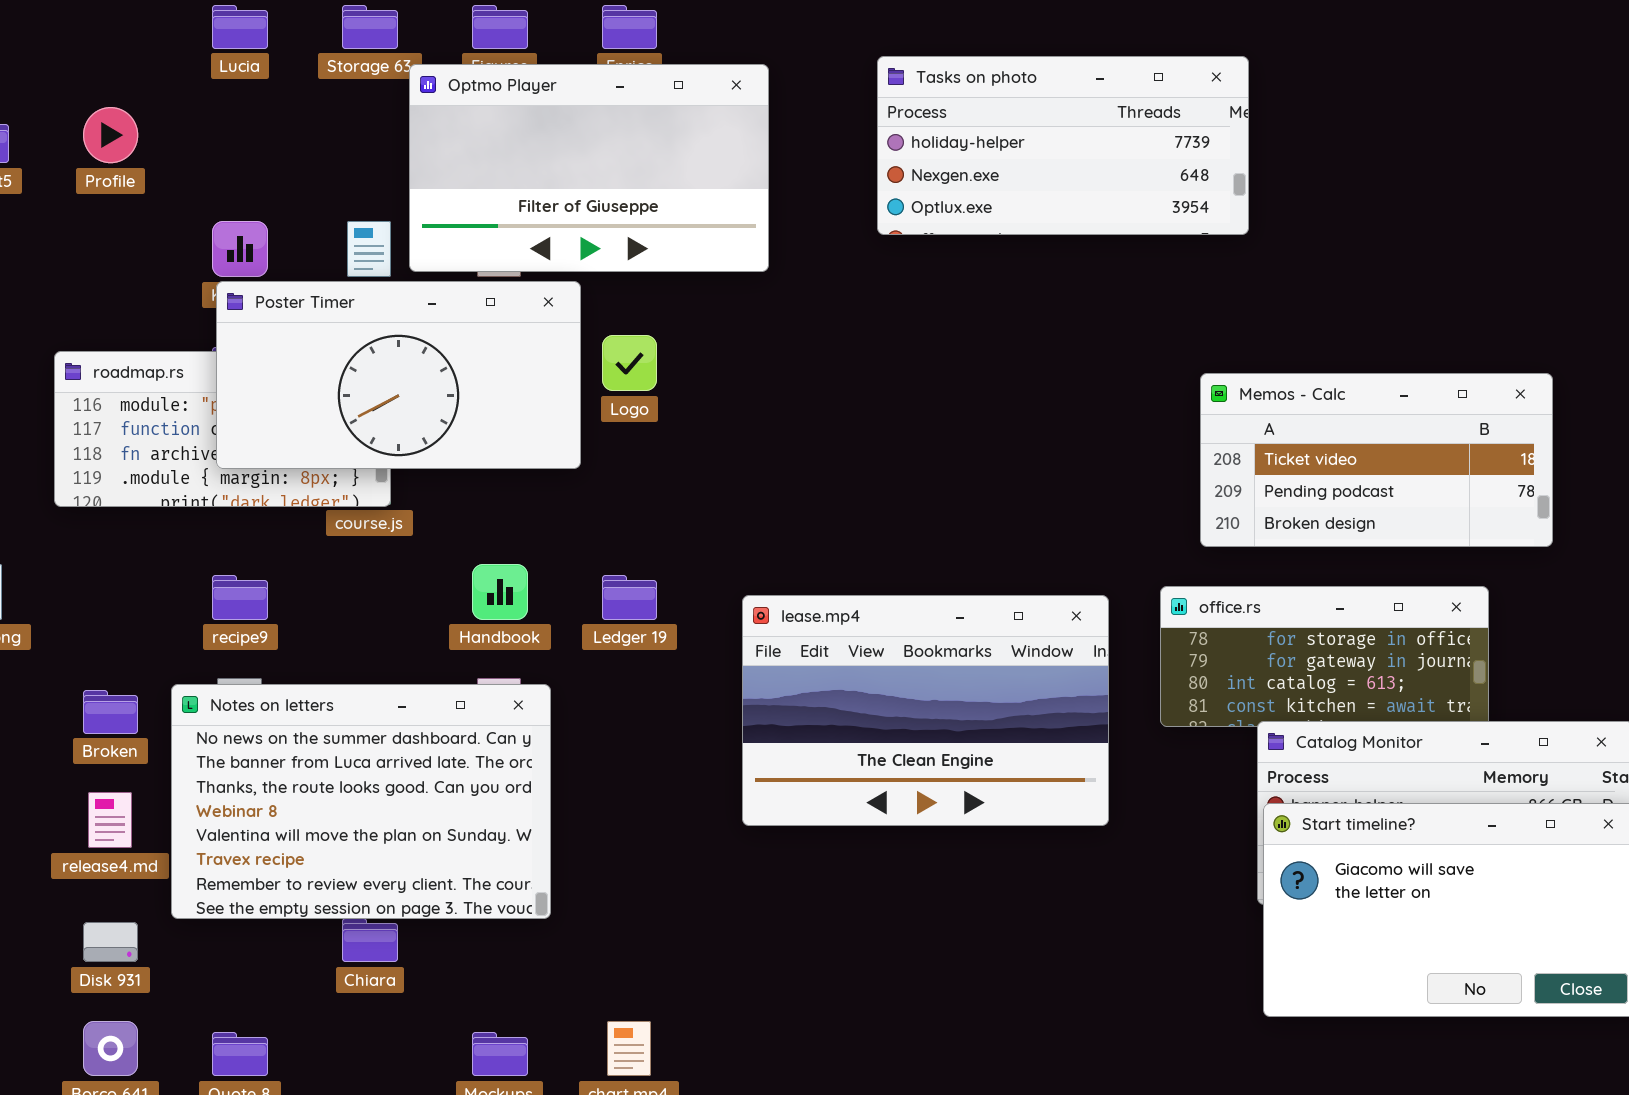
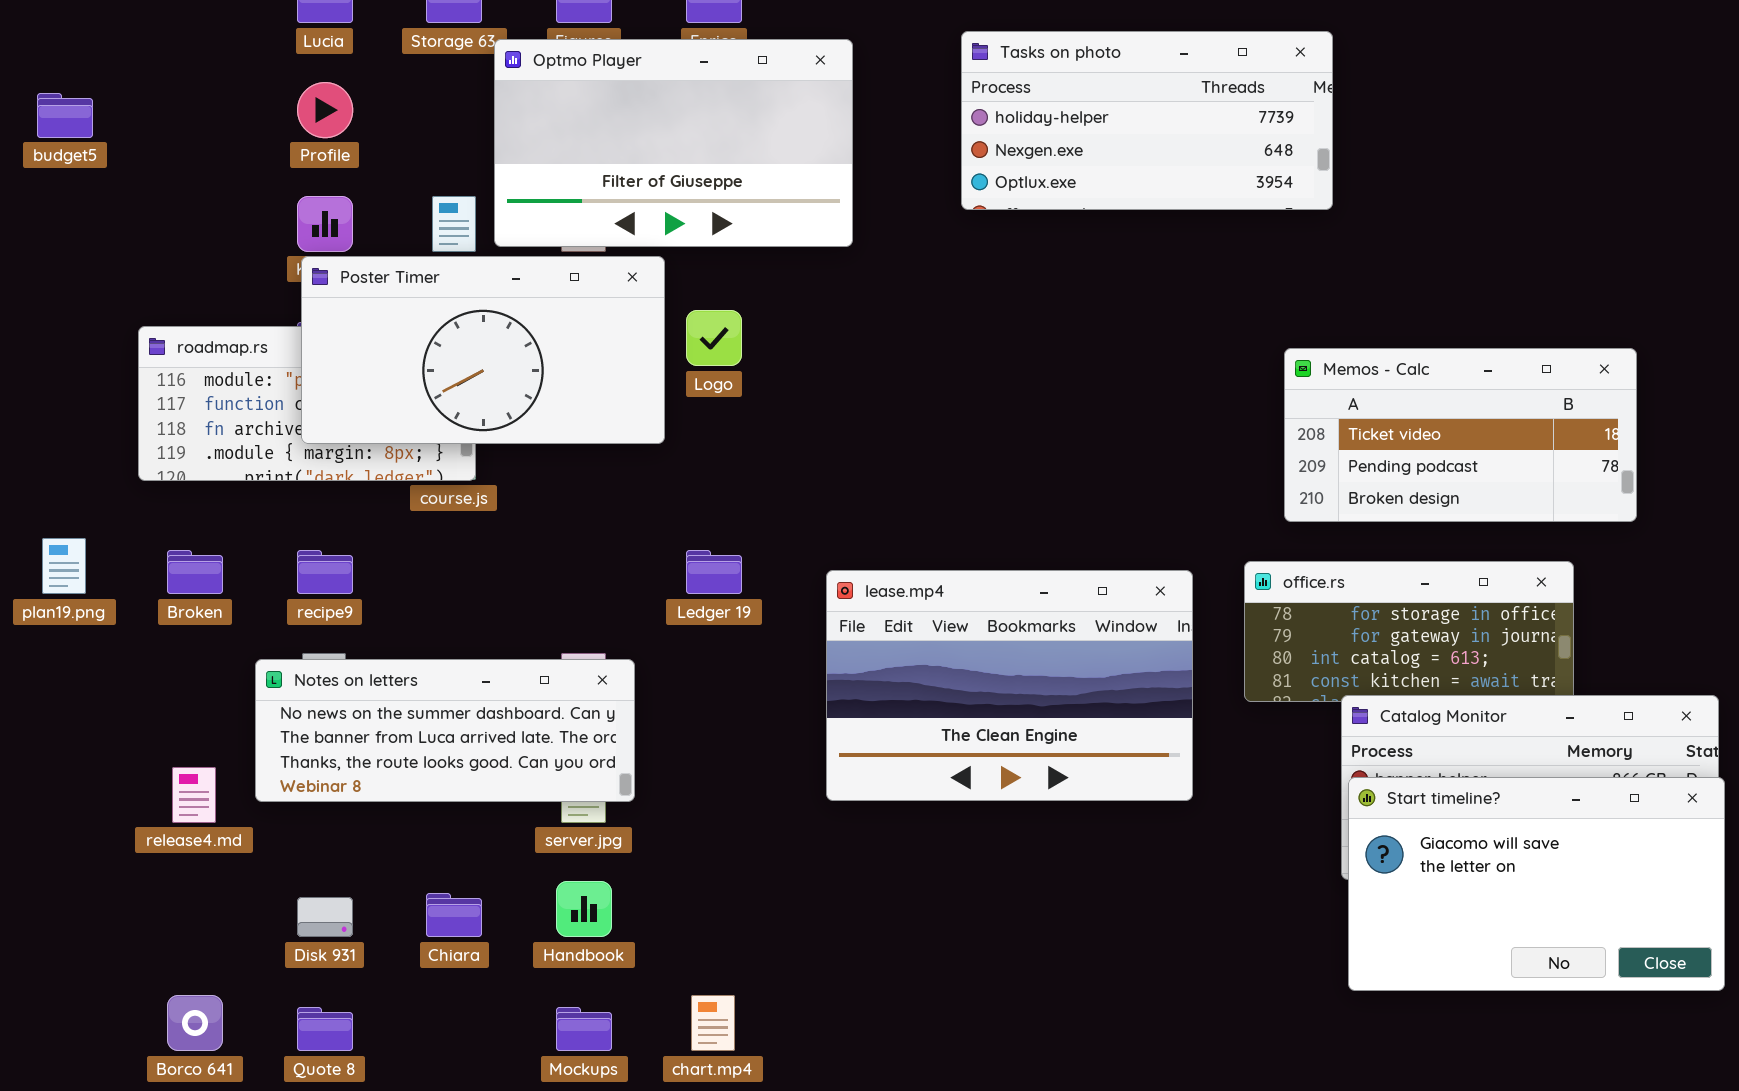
Profile: [83,107,138,163] -> [297,82,353,138], moved
Handbook: [472,564,528,620] -> [556,881,612,937], moved
Notes on letters: [171,684,551,919] -> [255,659,635,802], resized
Broken: [83,690,138,734] -> [167,550,223,594], moved
Disk 931: [83,922,138,962] -> [297,897,353,937], moved

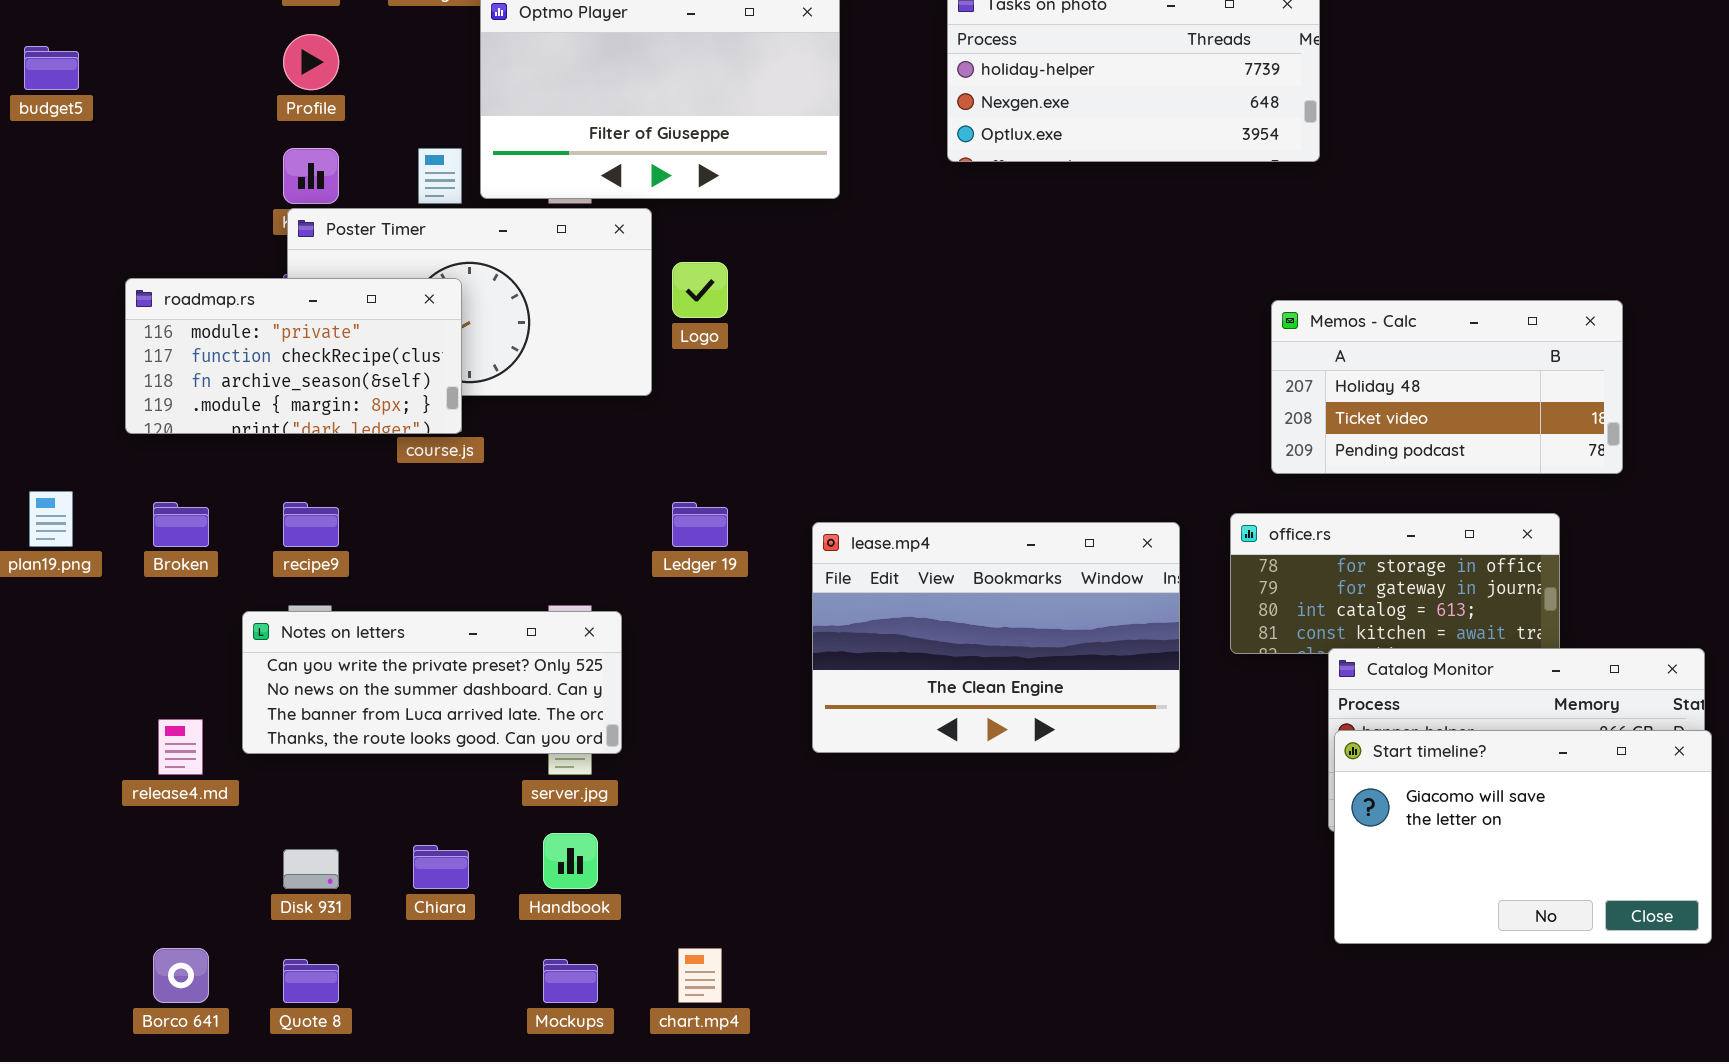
roadmap.rs: [138,326,476,481] -> [125,278,462,434], raised
Memos - Calc: [1284,348,1637,522] -> [1271,300,1623,474], scrolled up 1 row
Notes on letters: [255,659,635,802] -> [242,611,622,754], scrolled up 1 row

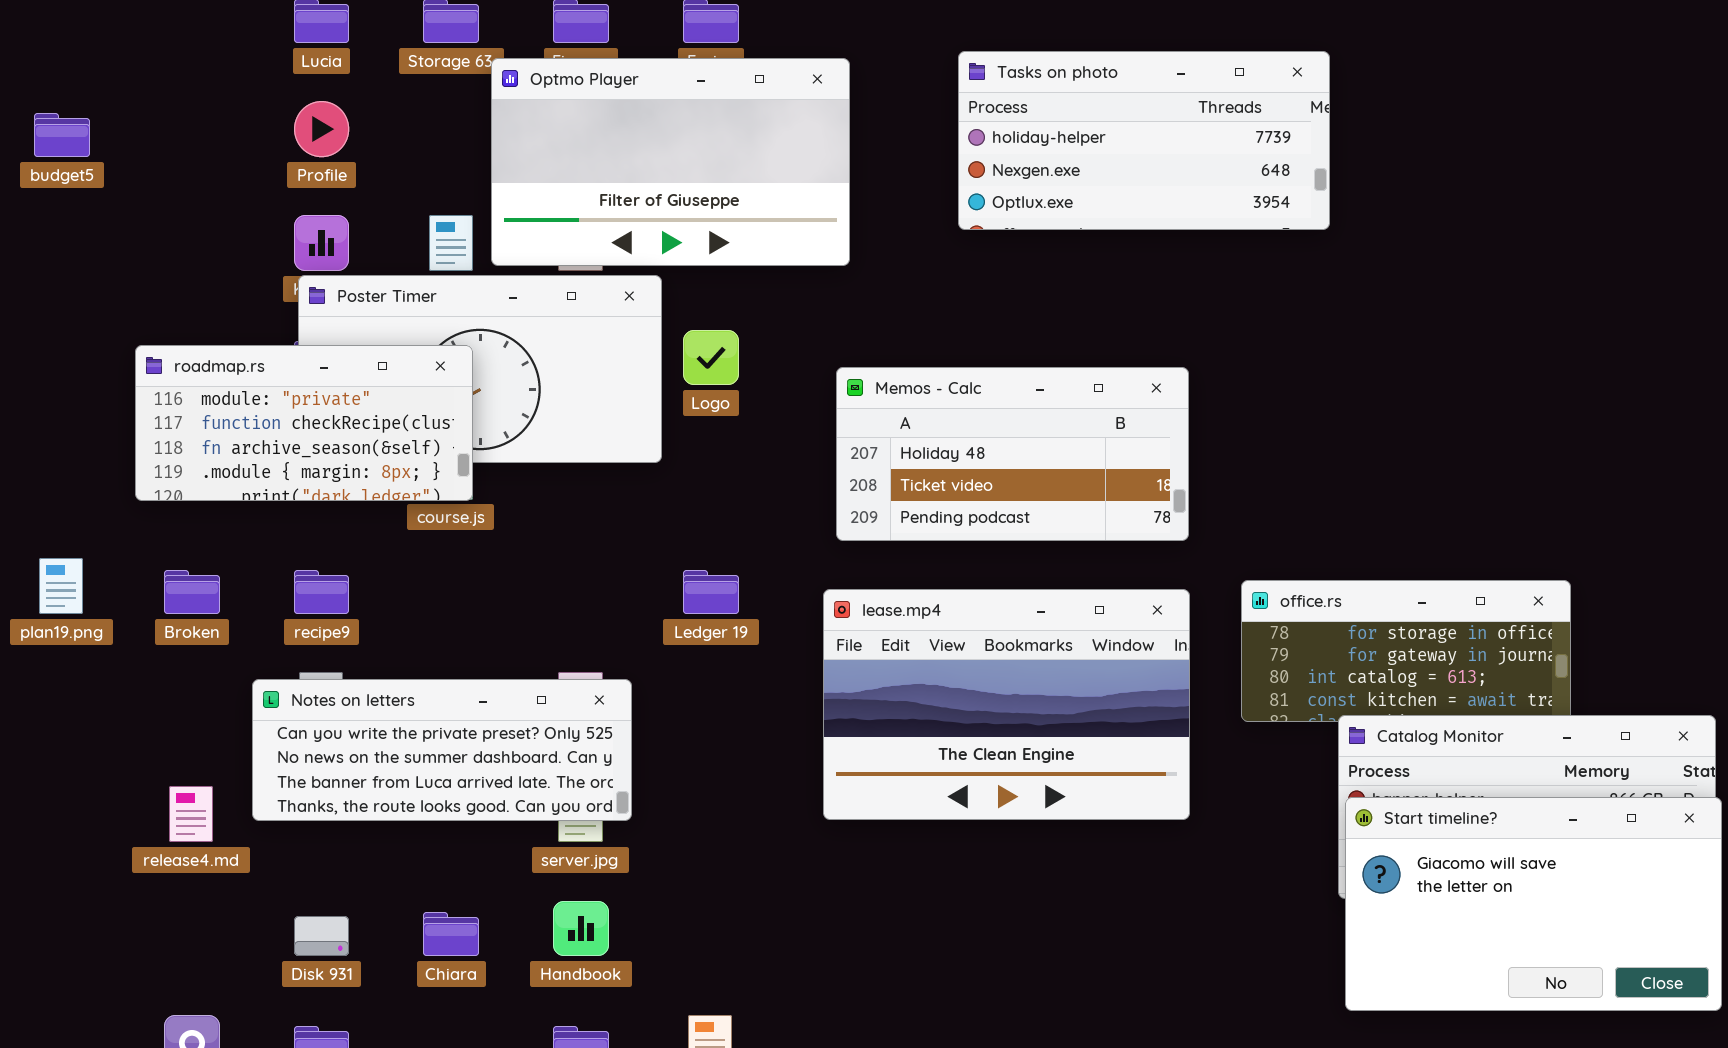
Memos - Calc: [1271,300,1623,474] -> [836,367,1189,541], moved

